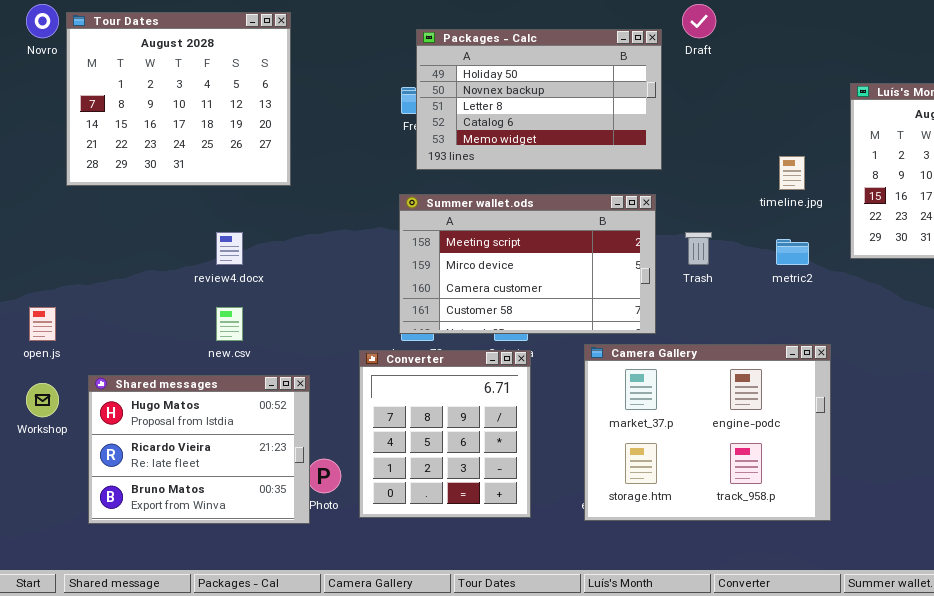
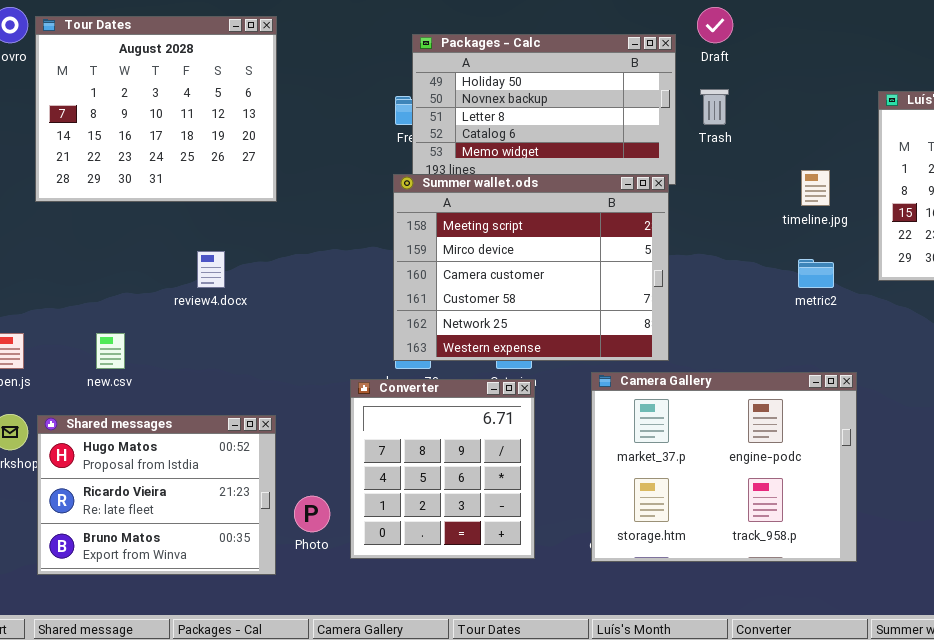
Summer wallet.ods: [399,194,656,334] -> [393,174,669,361], resized
Trash: [685,232,712,265] -> [700,89,729,125], moved
new.csv: [216,307,243,341] -> [96,333,125,369], moved
Shared messages: [88,375,310,524] -> [37,415,276,575], moved

